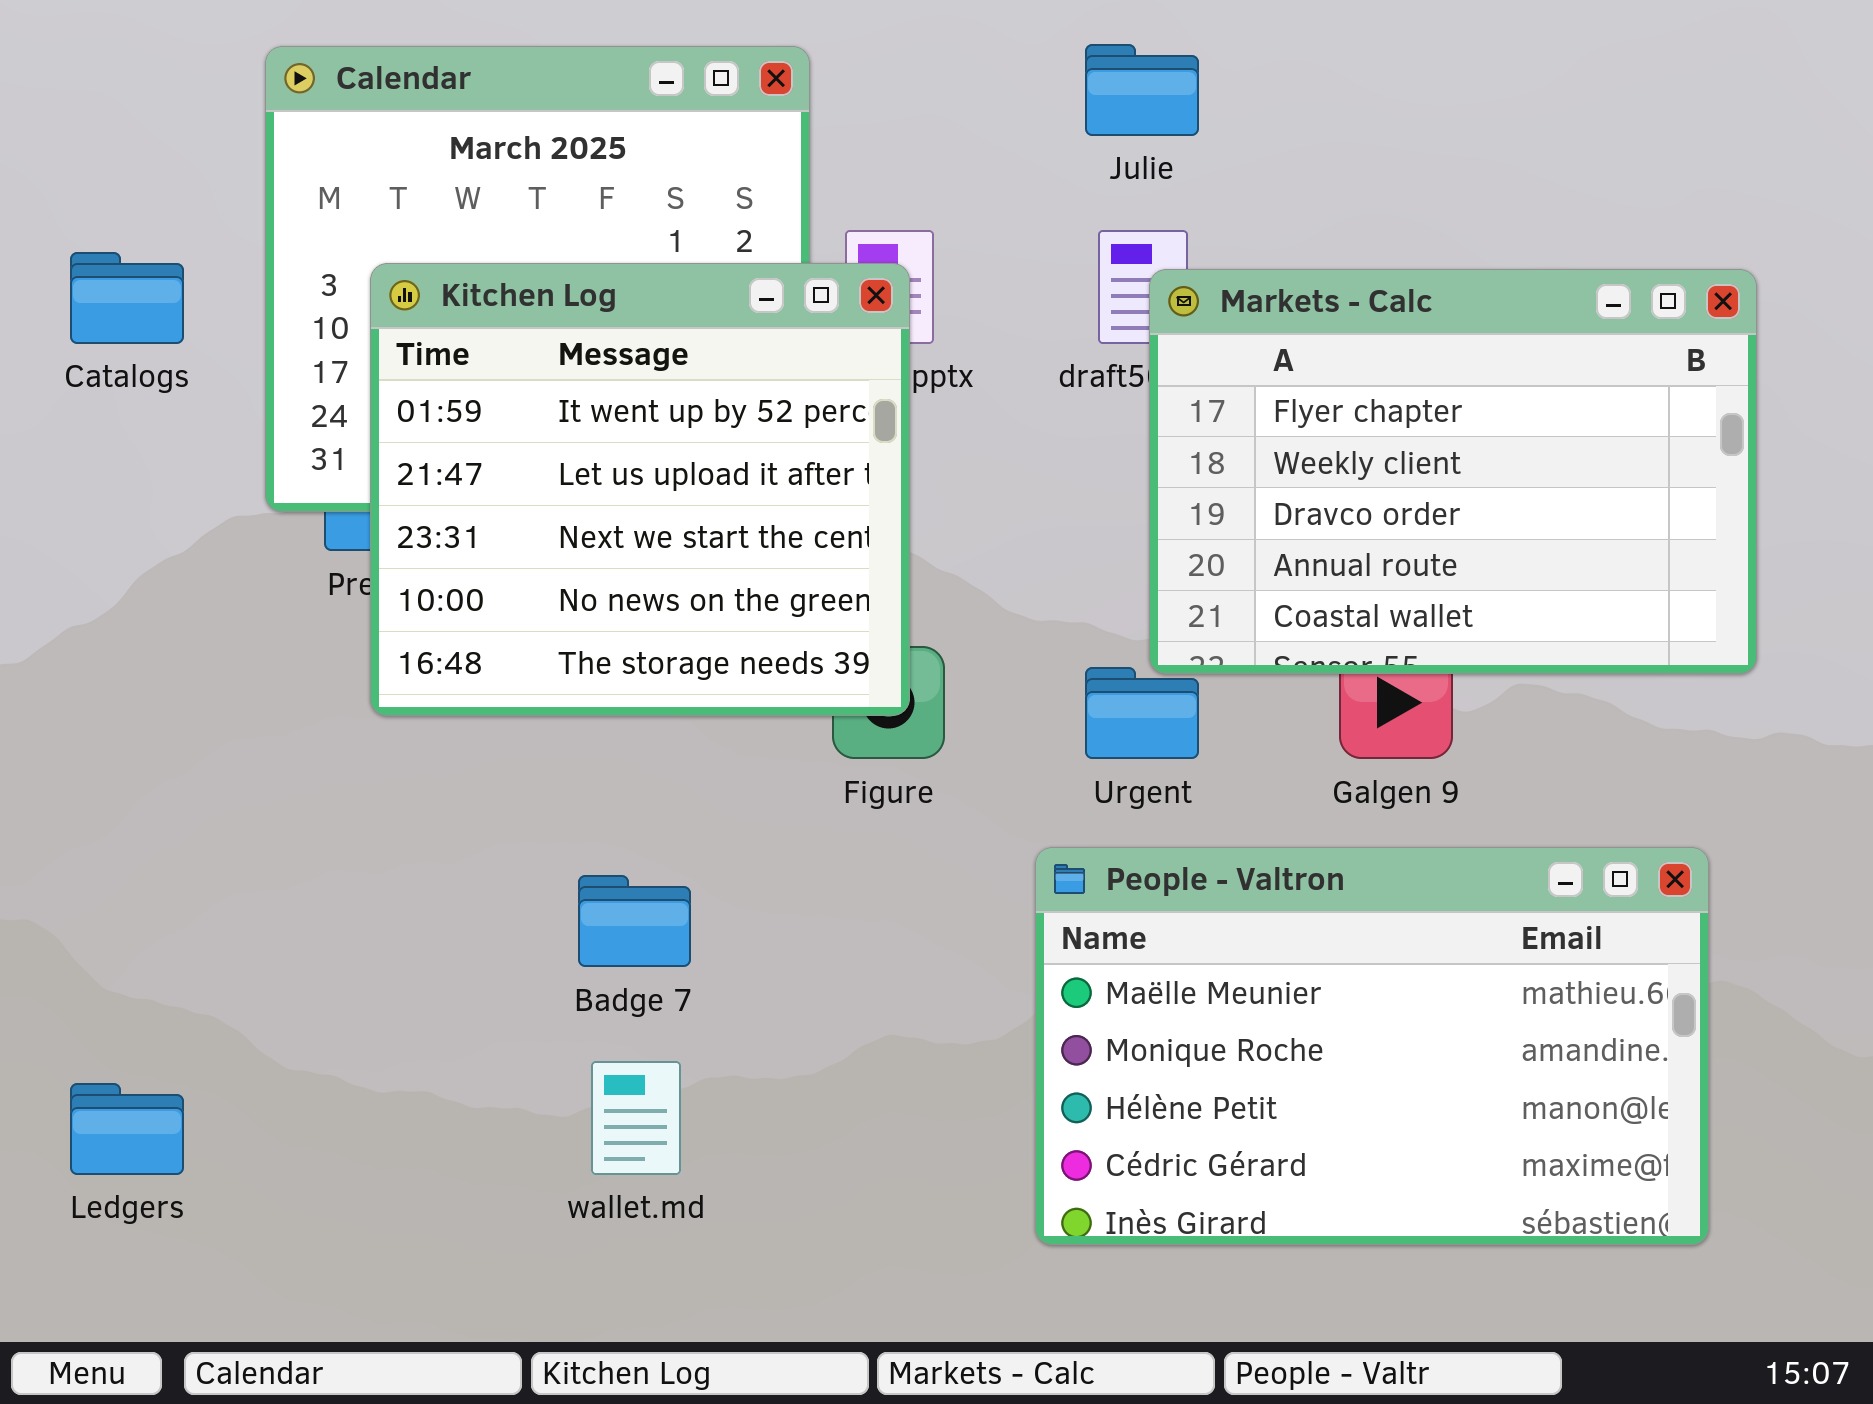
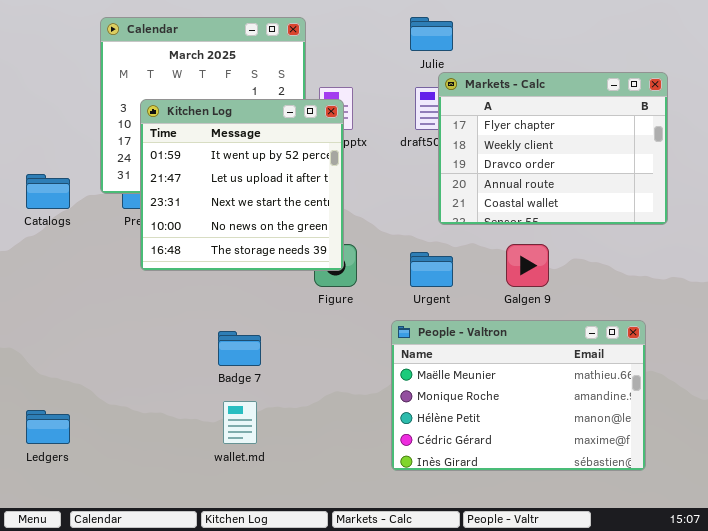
Catalogs: [70,252,184,344] -> [26,174,70,209], moved
Markets - Calc: [1149,269,1757,674] -> [438,72,668,225], moved

